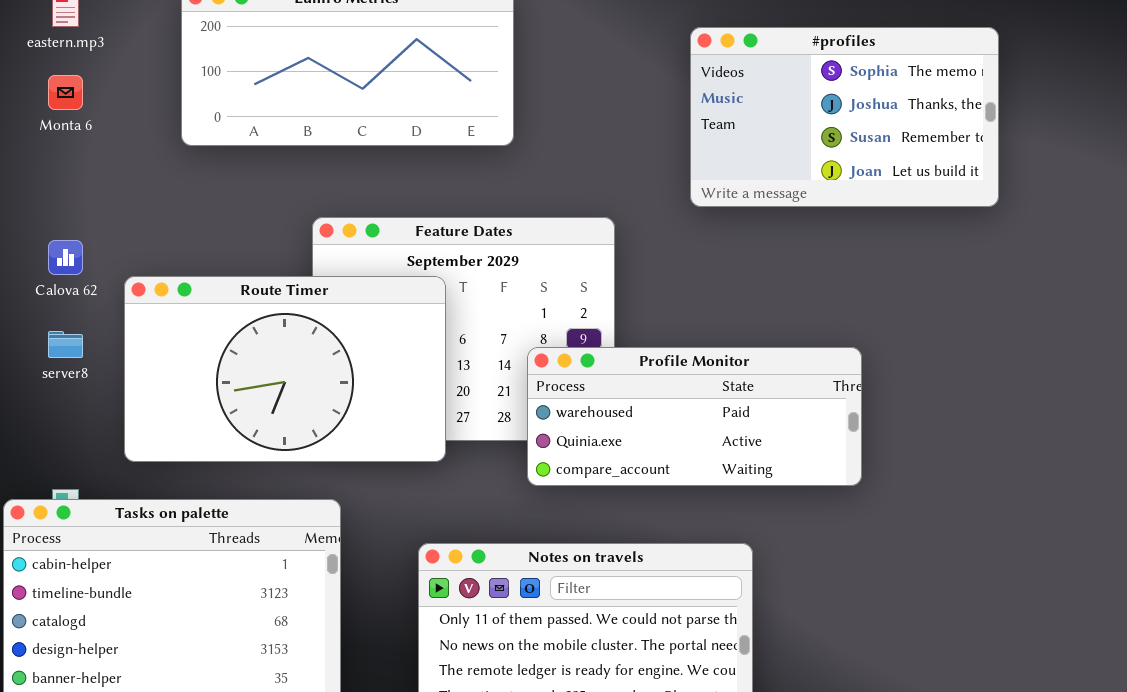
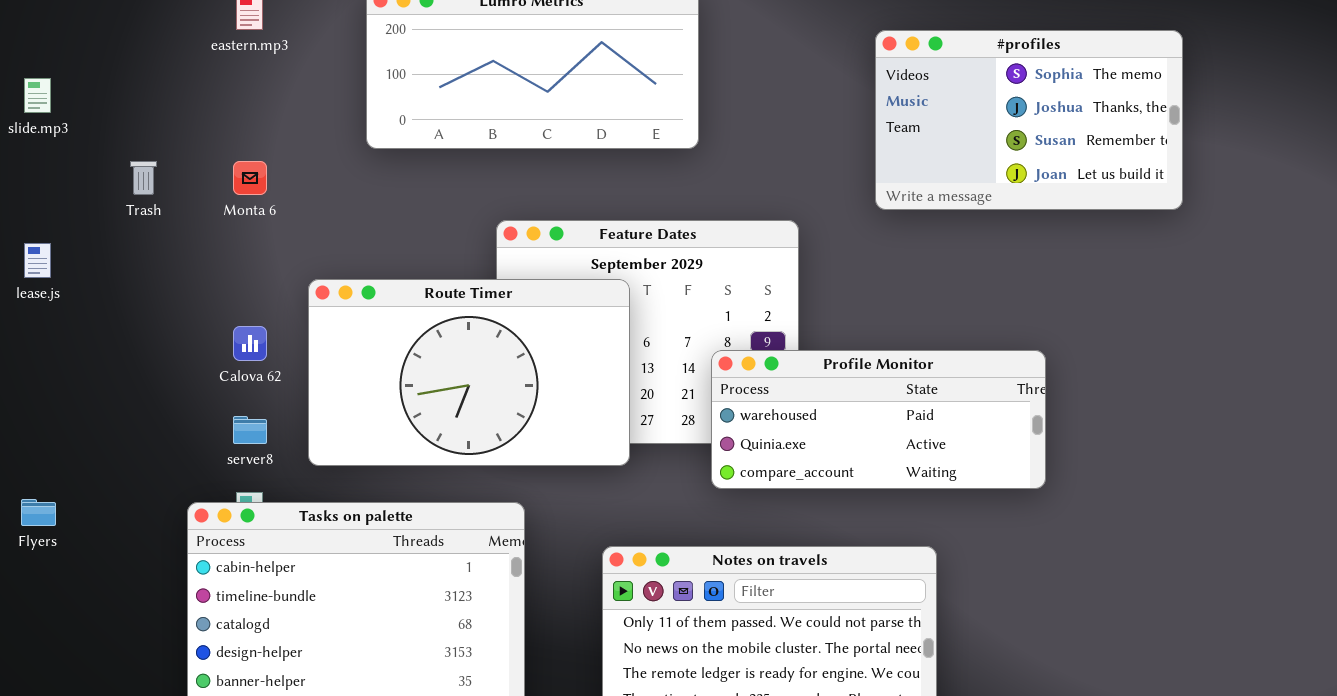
Monta 6: [48,75,83,110] -> [233,161,267,195], moved
Calova 62: [48,240,83,275] -> [233,326,267,361], moved
server8: [48,331,83,358] -> [233,416,267,444], moved

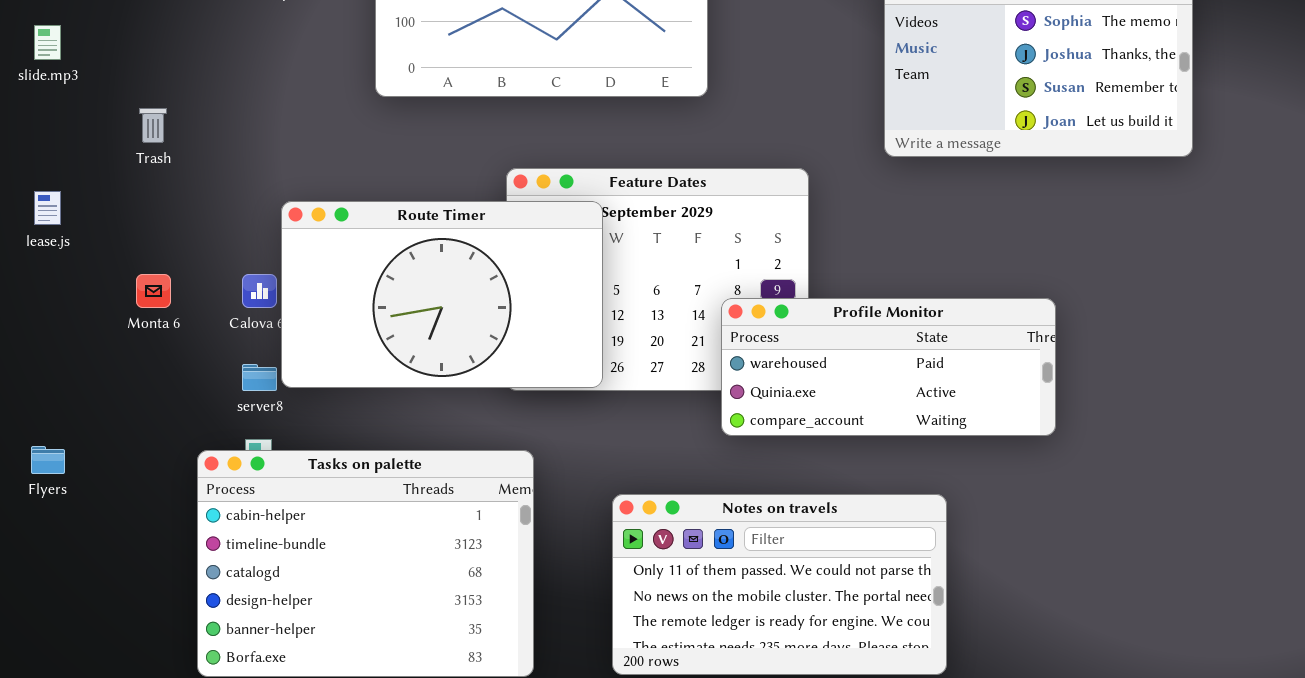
Monta 6: [233,161,267,195] -> [136,274,171,308], moved
Route Timer: [308,279,630,466] -> [281,201,603,388], moved

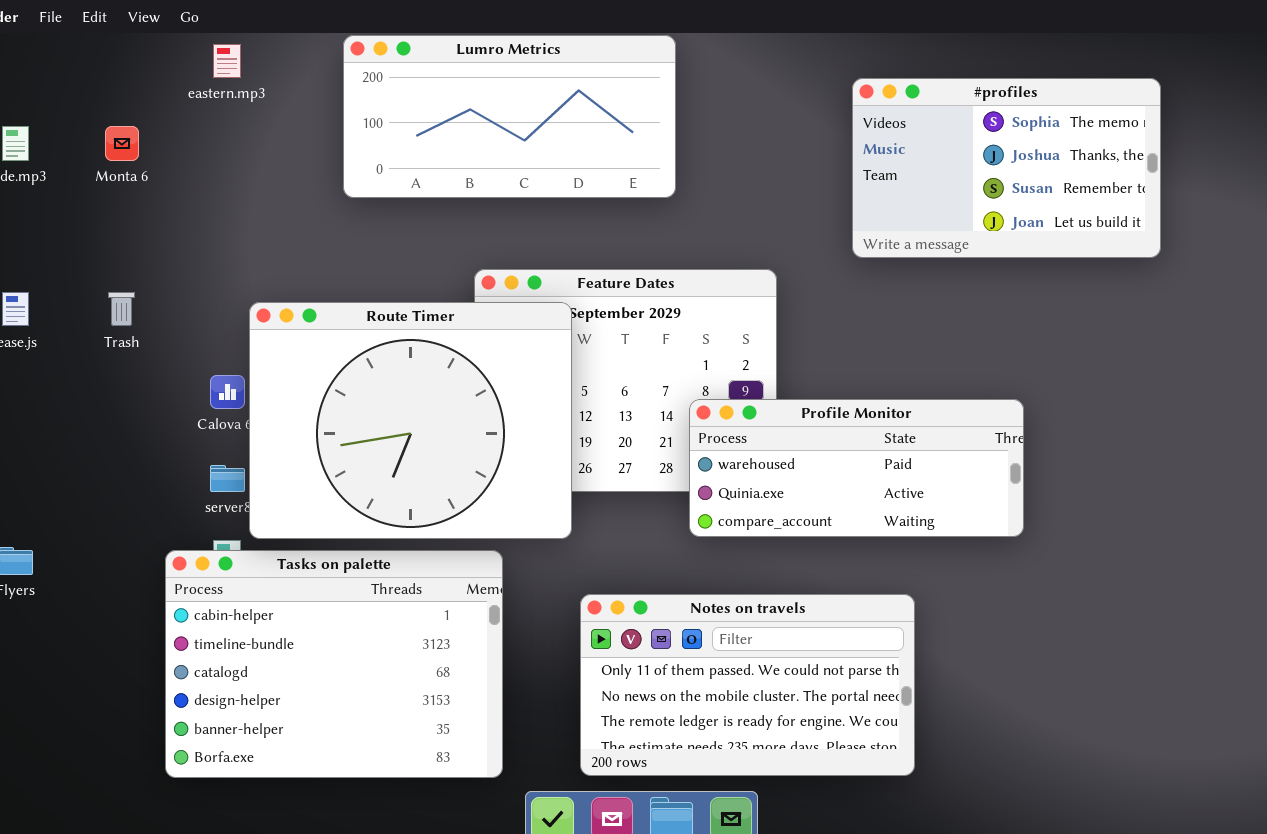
Trash: [139,108,167,143] -> [108,292,135,326], moved
Route Timer: [281,201,603,388] -> [249,302,572,539], resized
Monta 6: [136,274,171,308] -> [105,126,139,161], moved

